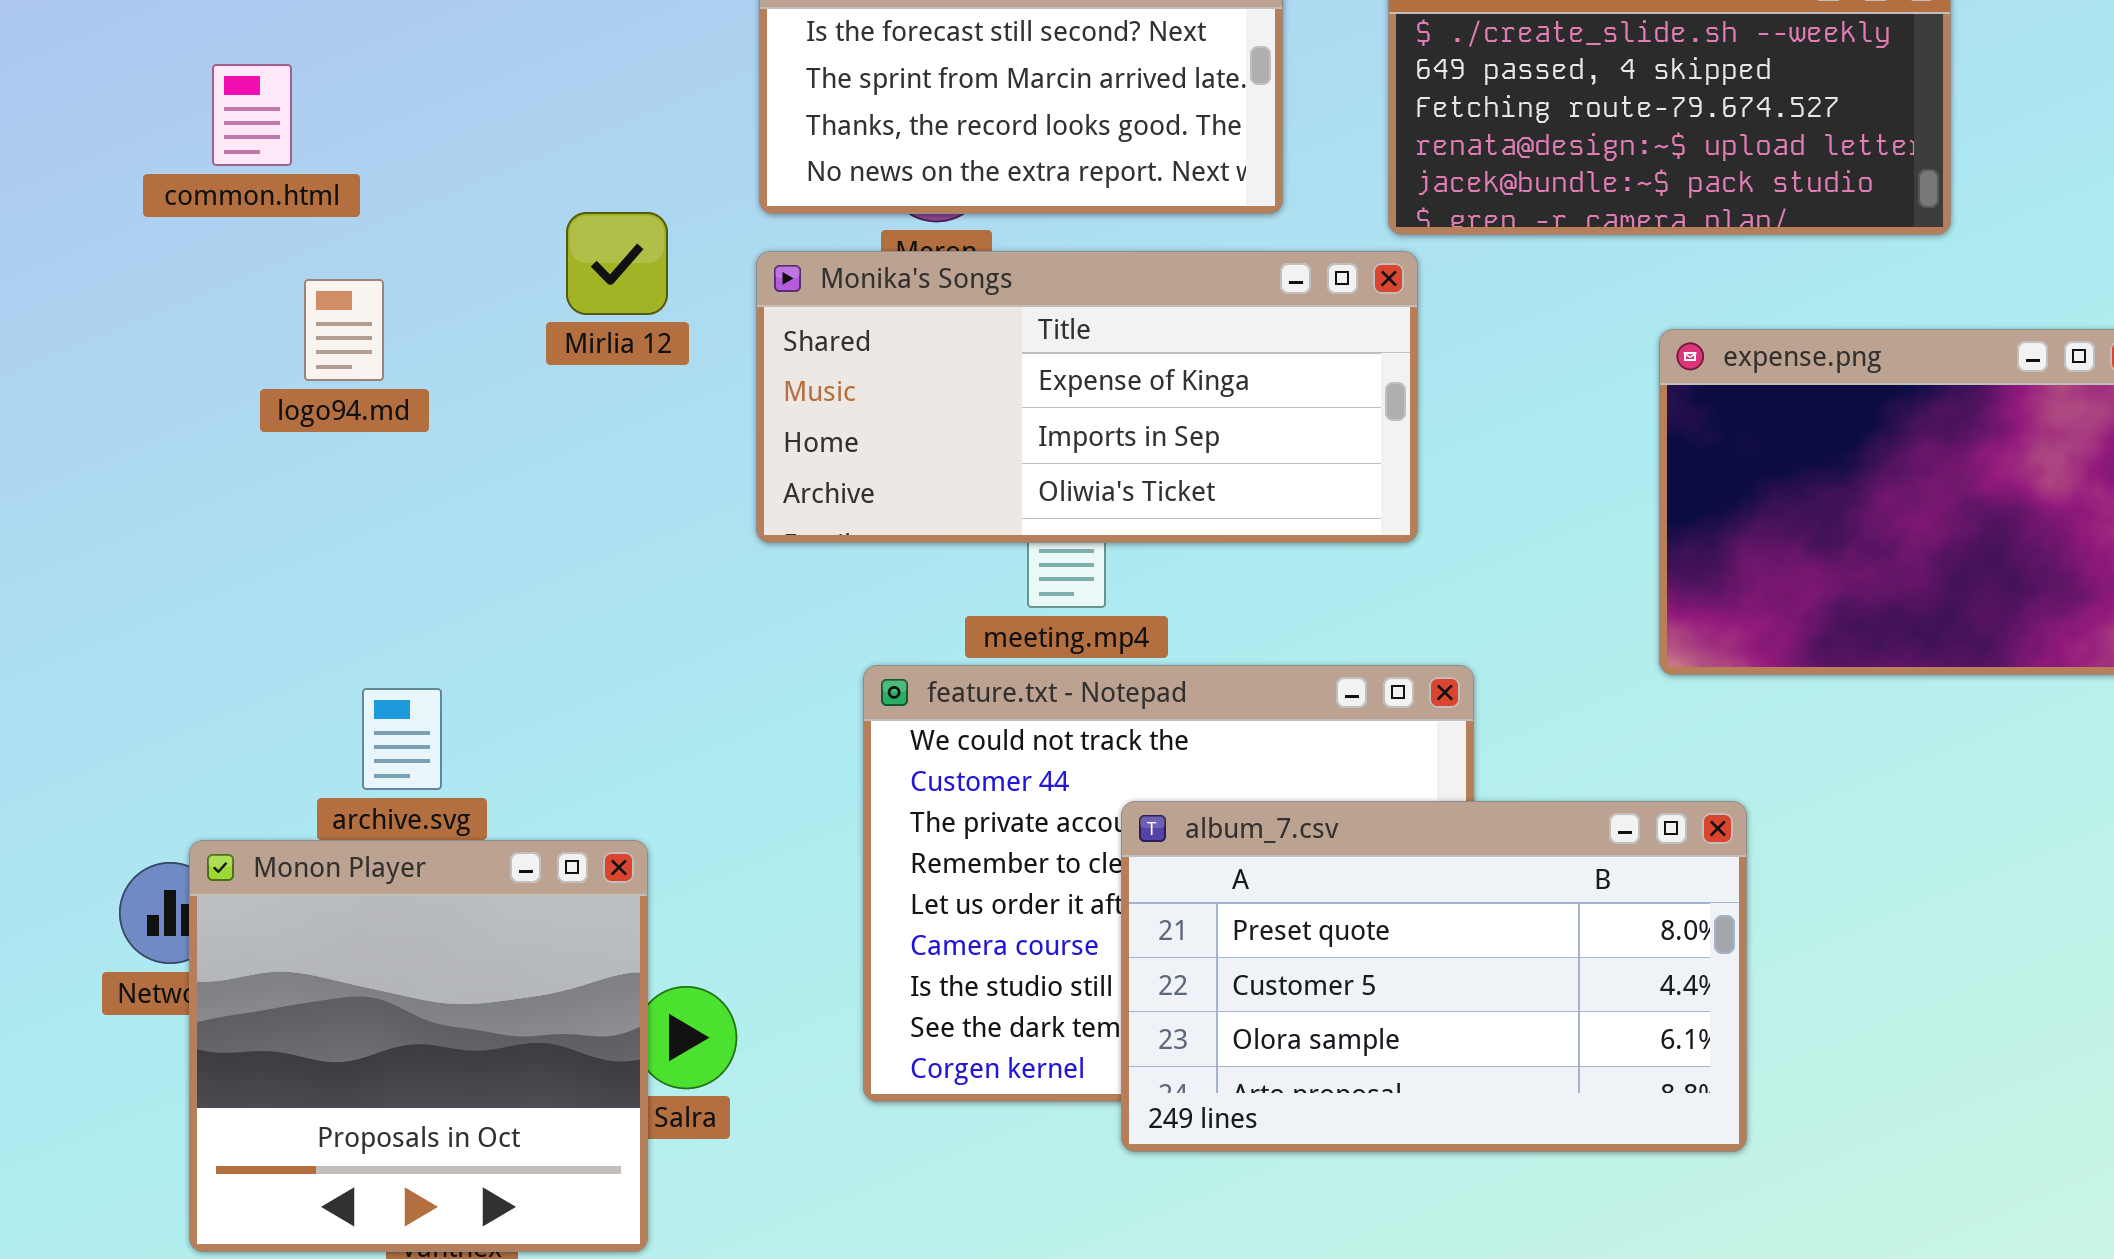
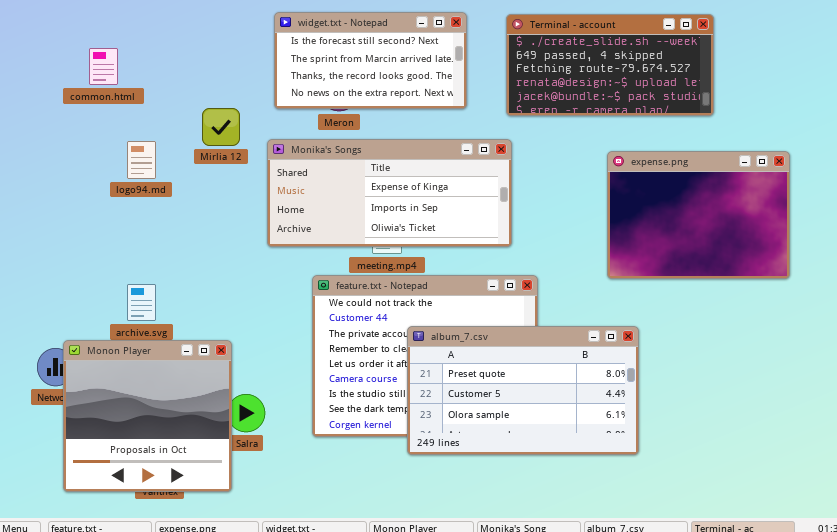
common.html: [212,64,292,166] -> [89,48,118,85], moved
Monika's Songs: [756,251,1418,543] -> [267,139,512,247], moved
logo94.md: [304,279,384,381] -> [127,141,156,179], moved

